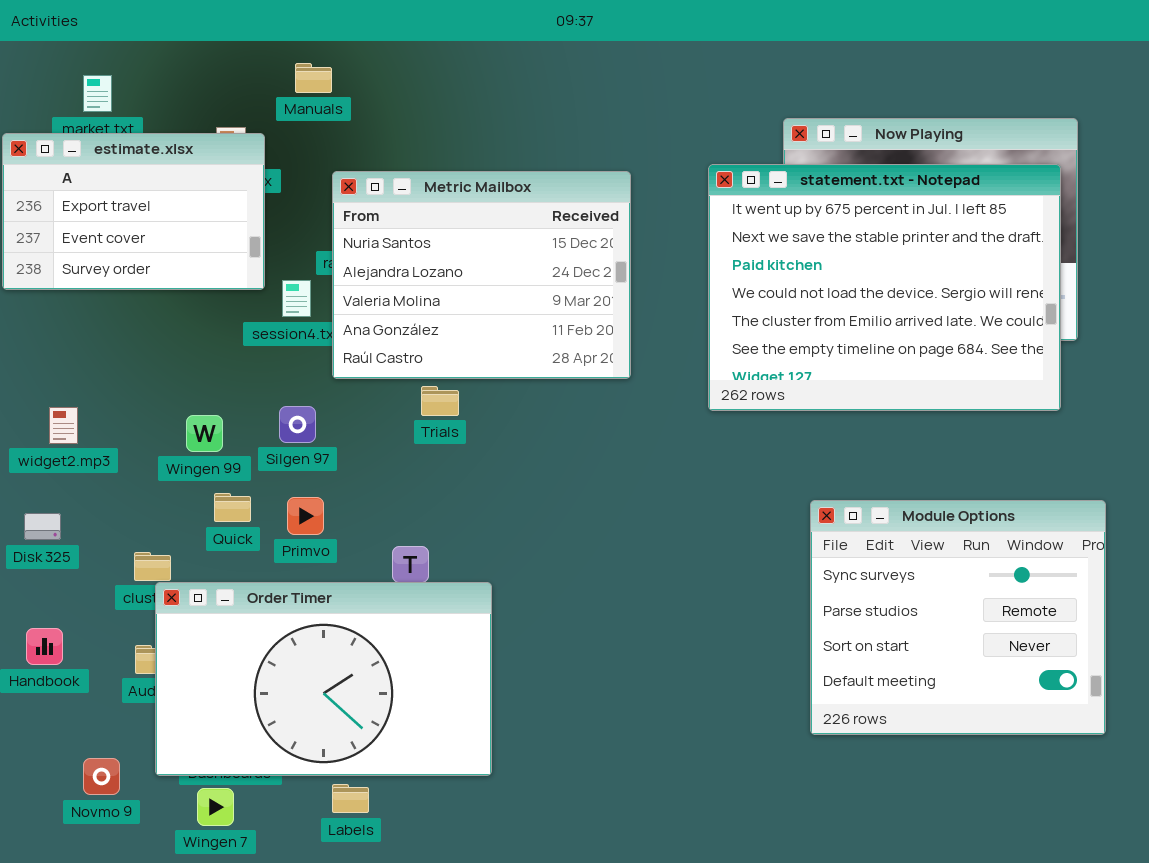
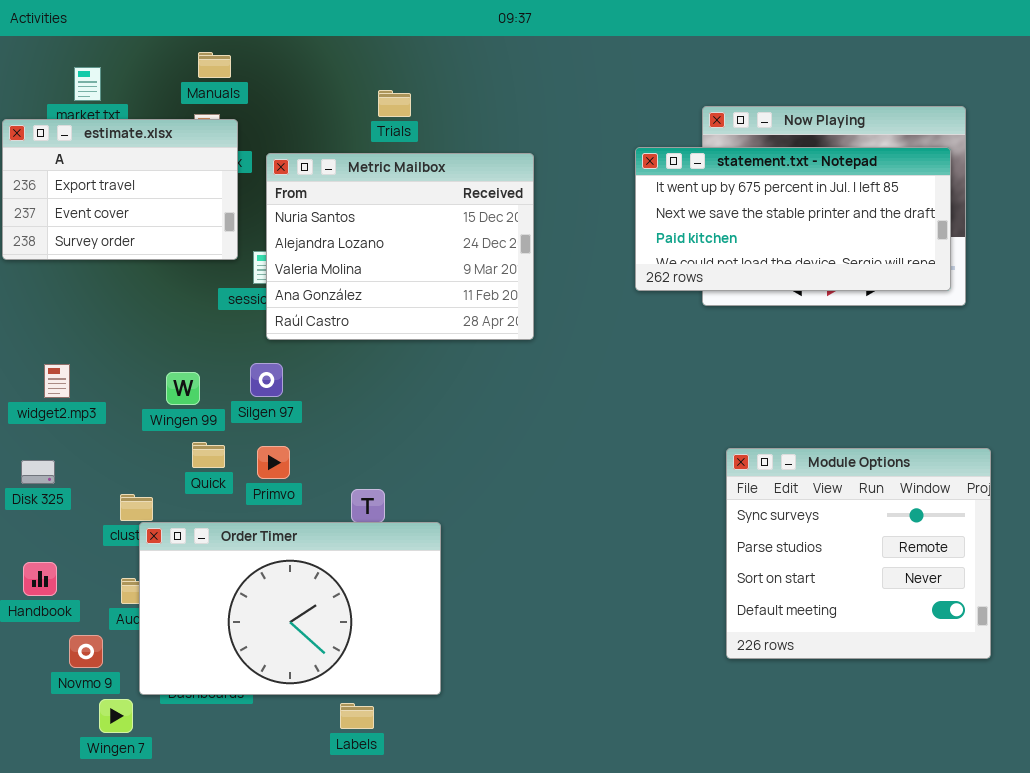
Manuals: [295,63,332,93] -> [198,52,231,78], moved
statement.txt - Notepad: [708,164,1061,411] -> [635,147,951,291], resized
Metric Mailbox: [332,171,631,379] -> [266,153,534,340], moved
Trials: [421,386,459,416] -> [378,90,411,117], moved
Novmo 9: [83,758,120,795] -> [69,635,103,668], moved
Labels: [332,784,369,813] -> [340,703,374,729], moved
Wingen 7: [197,788,234,826] -> [99,699,133,733], moved

